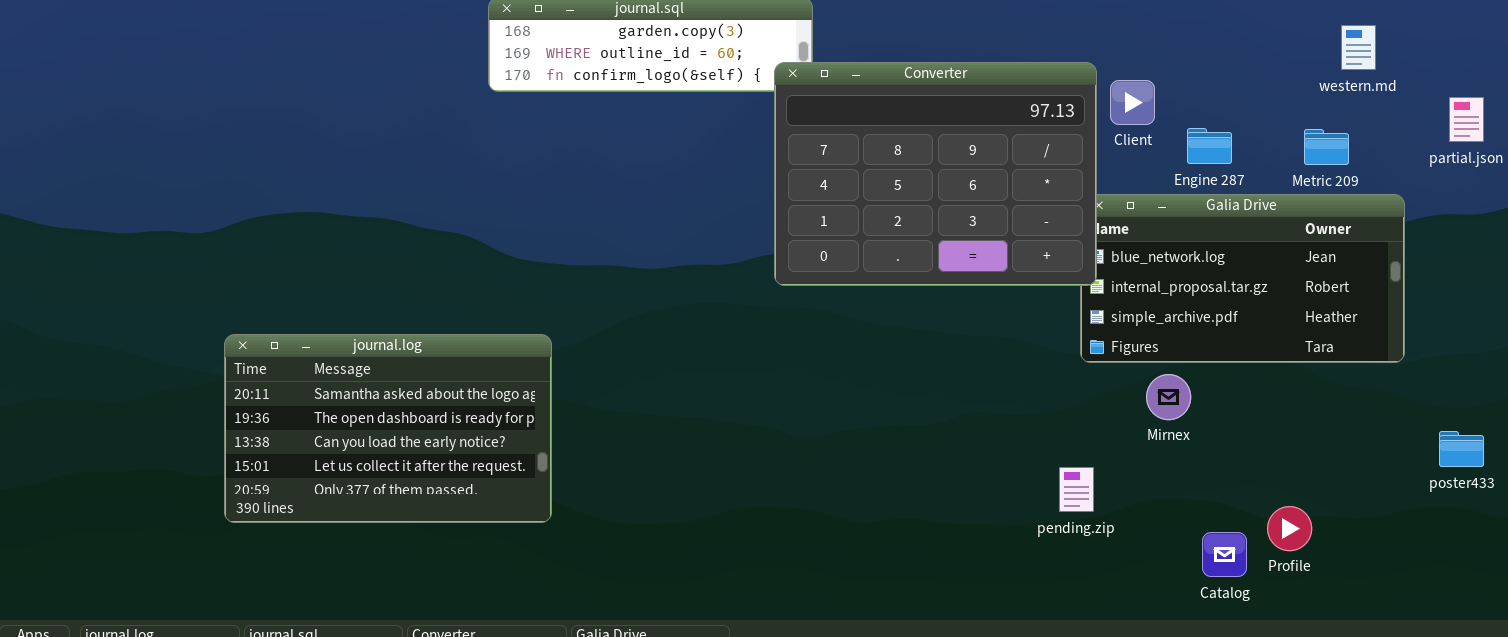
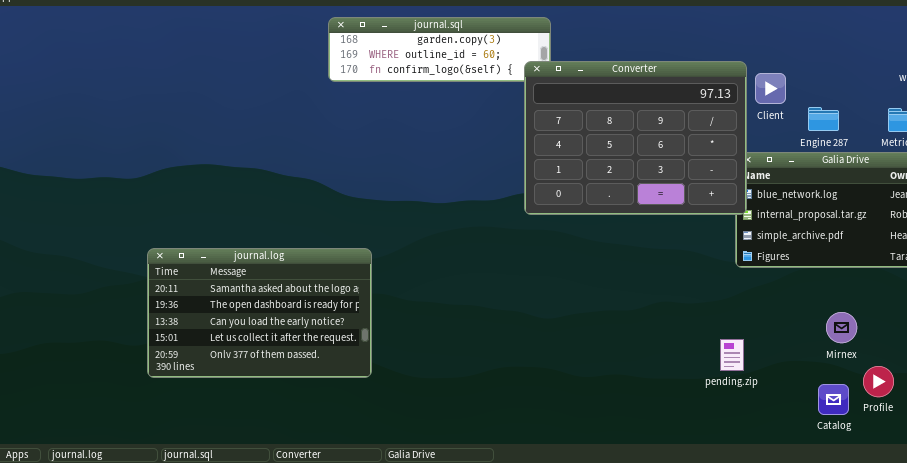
Mirnex: [1146,374,1191,420] -> [826,312,857,343], moved

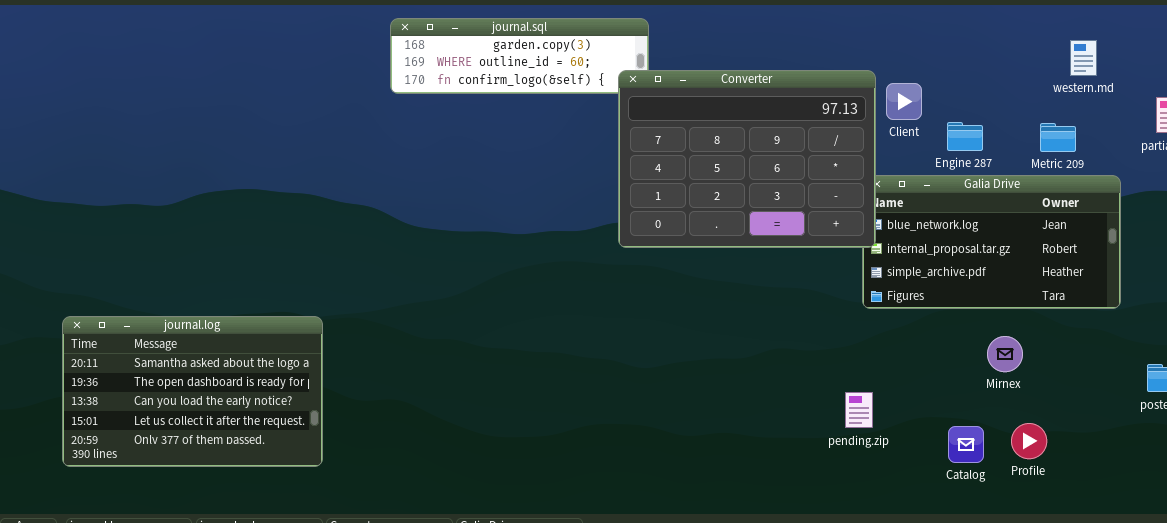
journal.log: [147,248,372,378] -> [62,316,323,467], moved
Mirnex: [826,312,857,343] -> [987,336,1023,372], moved
Catalog: [818,384,849,415] -> [948,426,984,463], moved

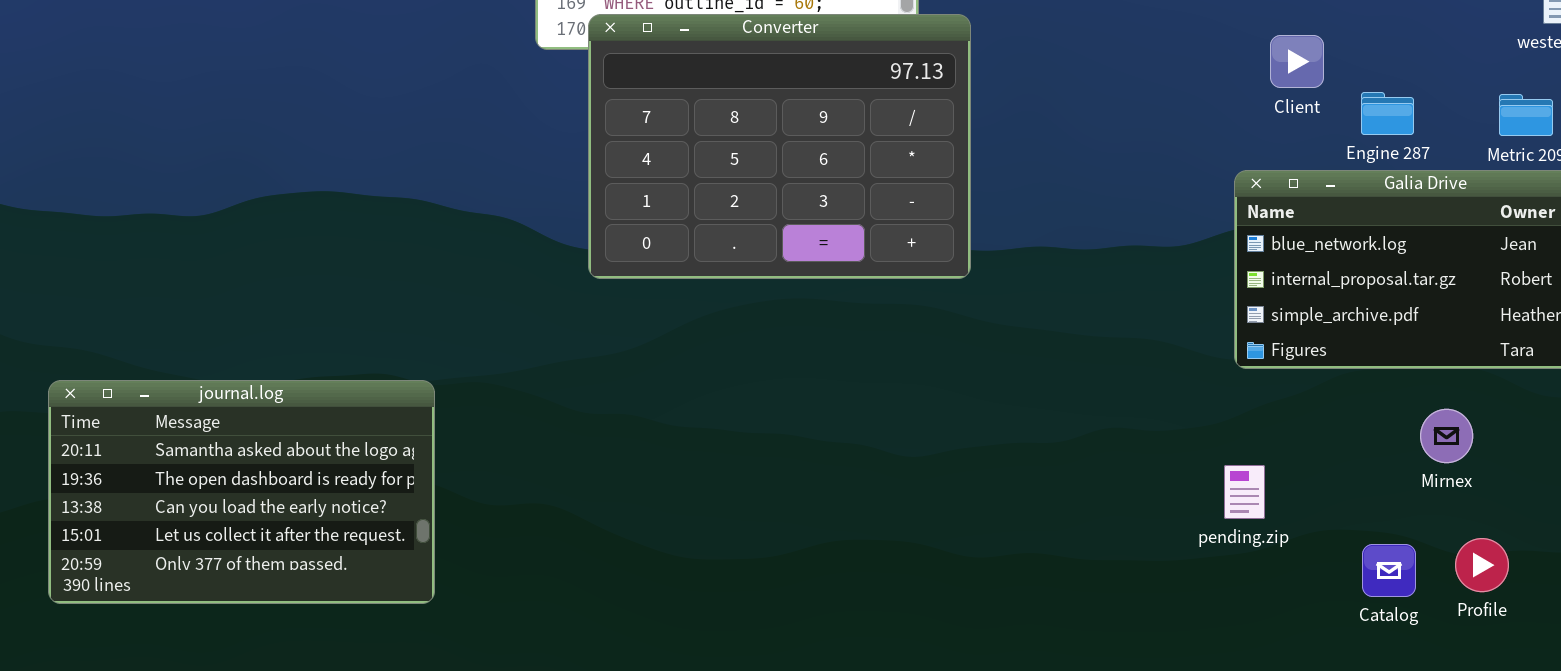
Converter: [618,70,876,248] -> [588,14,971,279], moved
pending.zip: [845,392,873,428] -> [1224,465,1265,519], moved

